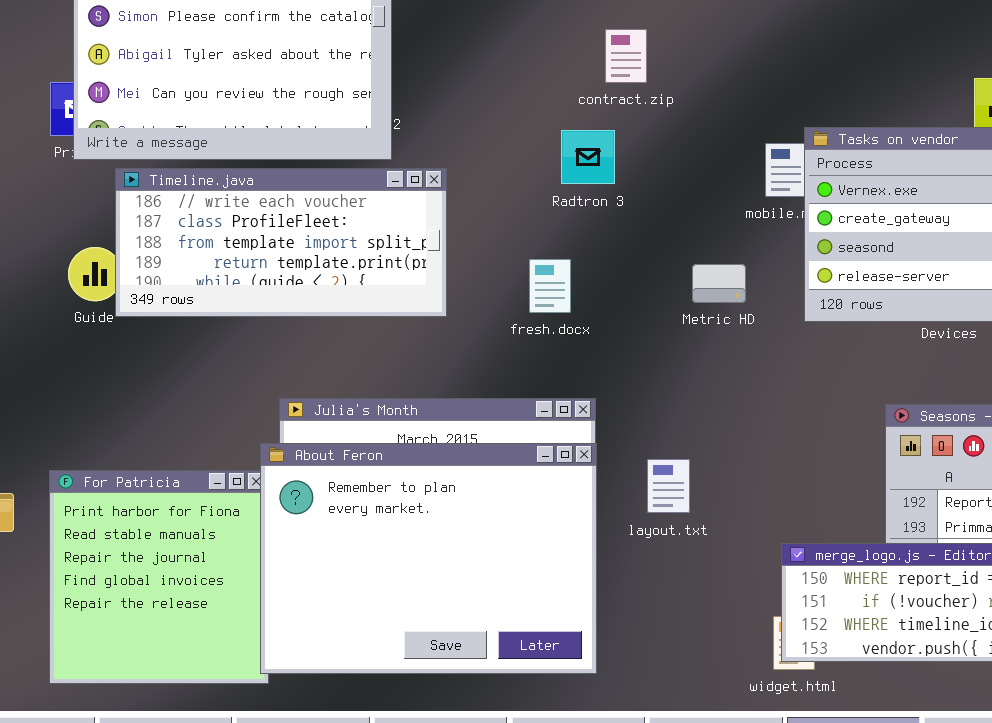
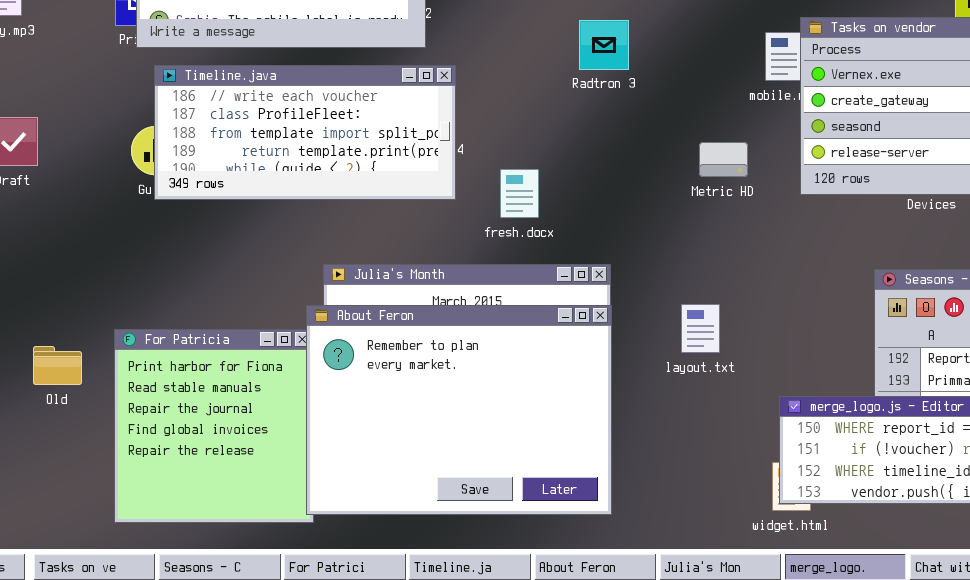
Timeline.java: [115,168,447,317] -> [154,65,456,200], moved
fresh.docx: [529,259,571,313] -> [500,169,539,218], moved
layout.txt: [647,459,690,513] -> [681,304,720,353], moved

